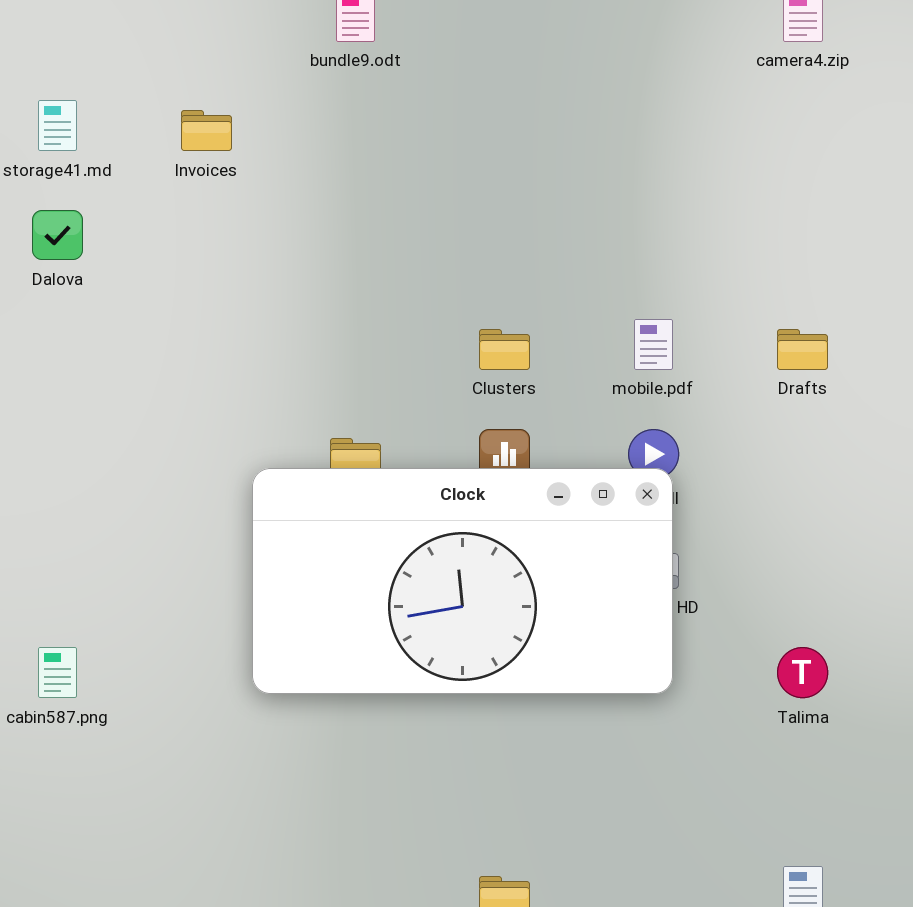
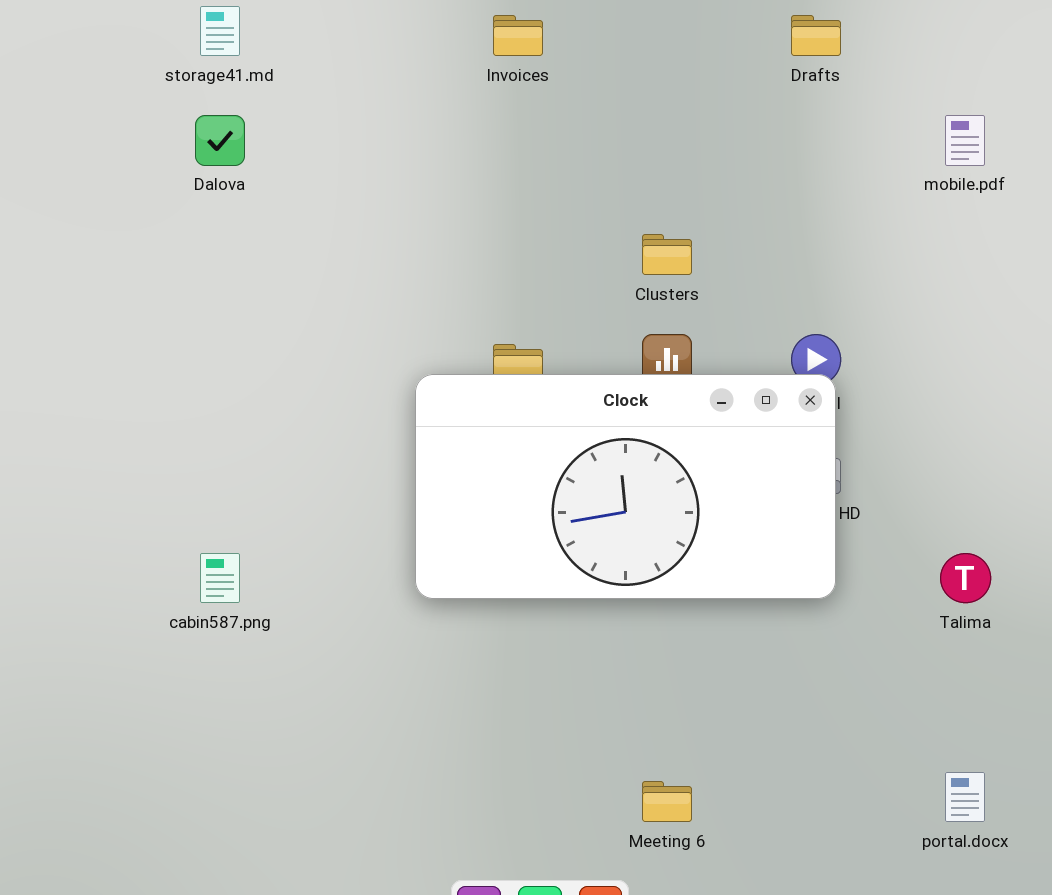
Invoices: [181,110,232,151] -> [493,15,543,56], moved
mobile.pdf: [634,319,673,370] -> [945,115,985,166], moved
Drafts: [777,329,828,370] -> [791,15,841,56], moved

